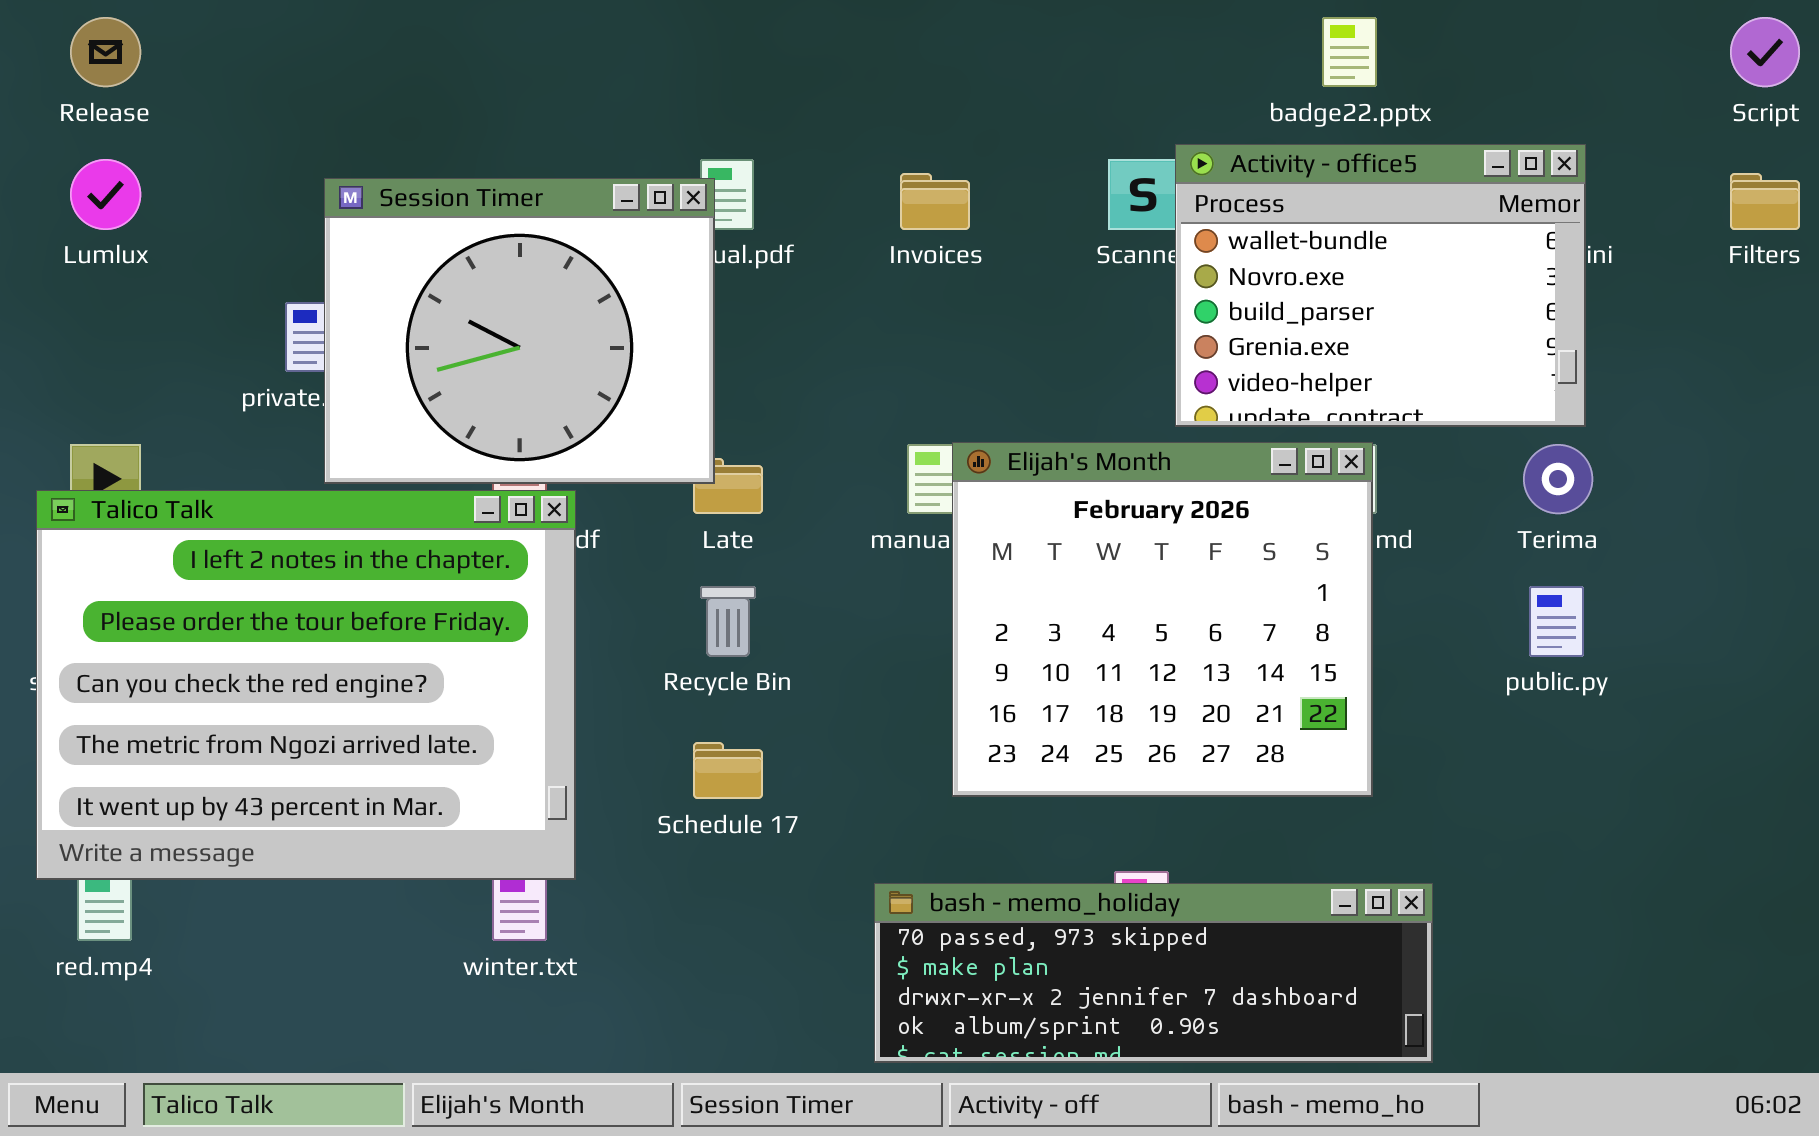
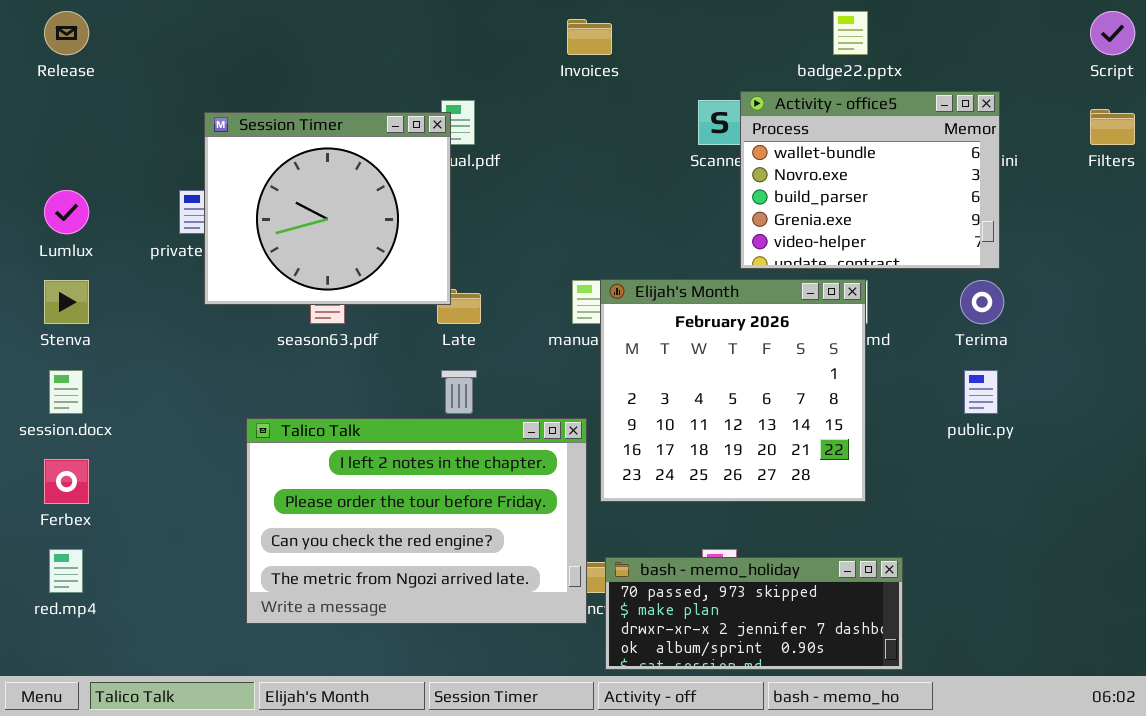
Lumlux: [70,159,141,230] -> [44,190,89,234], moved
Invoices: [900,173,970,230] -> [567,19,612,55], moved
Talico Talk: [36,490,576,880] -> [246,418,587,624], moved, resized
bash - memo_holiday: [874,883,1433,1063] -> [605,557,903,670], resized

